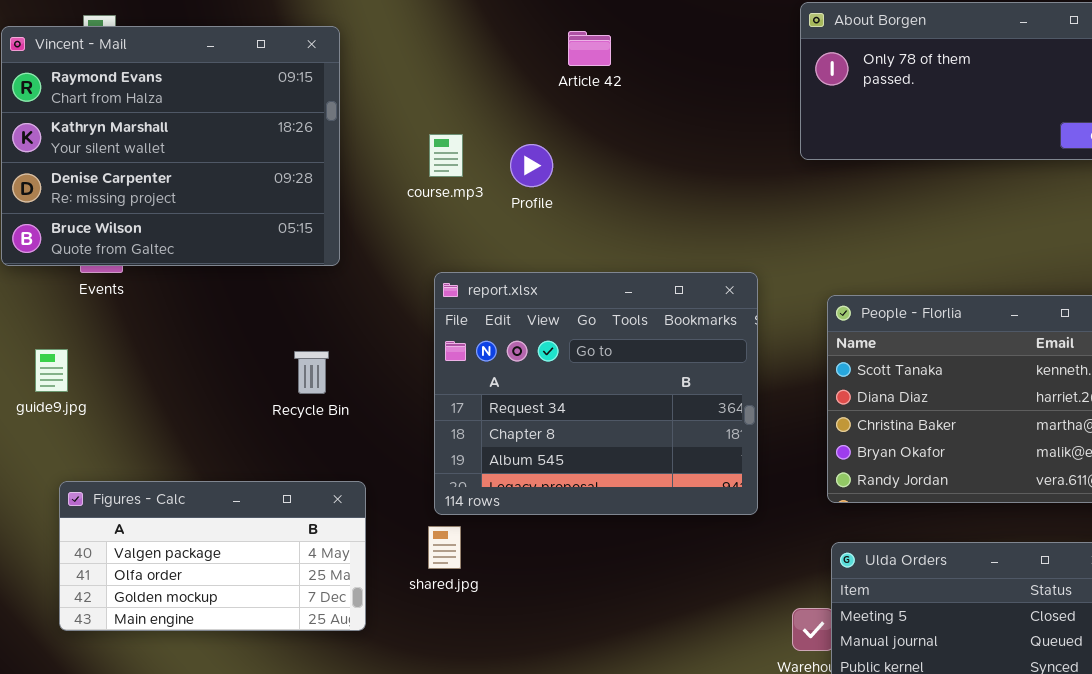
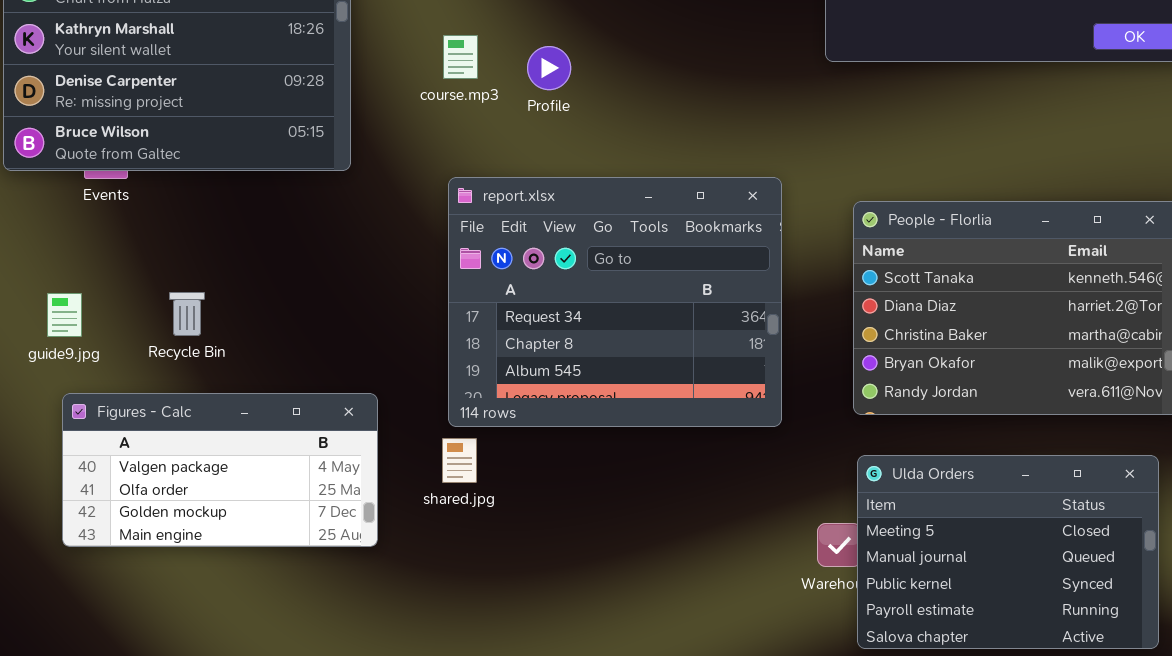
guide9.jpg: [35,349,68,392] -> [47,293,82,337], moved
Recycle Bin: [294,351,329,394] -> [169,292,205,336], moved

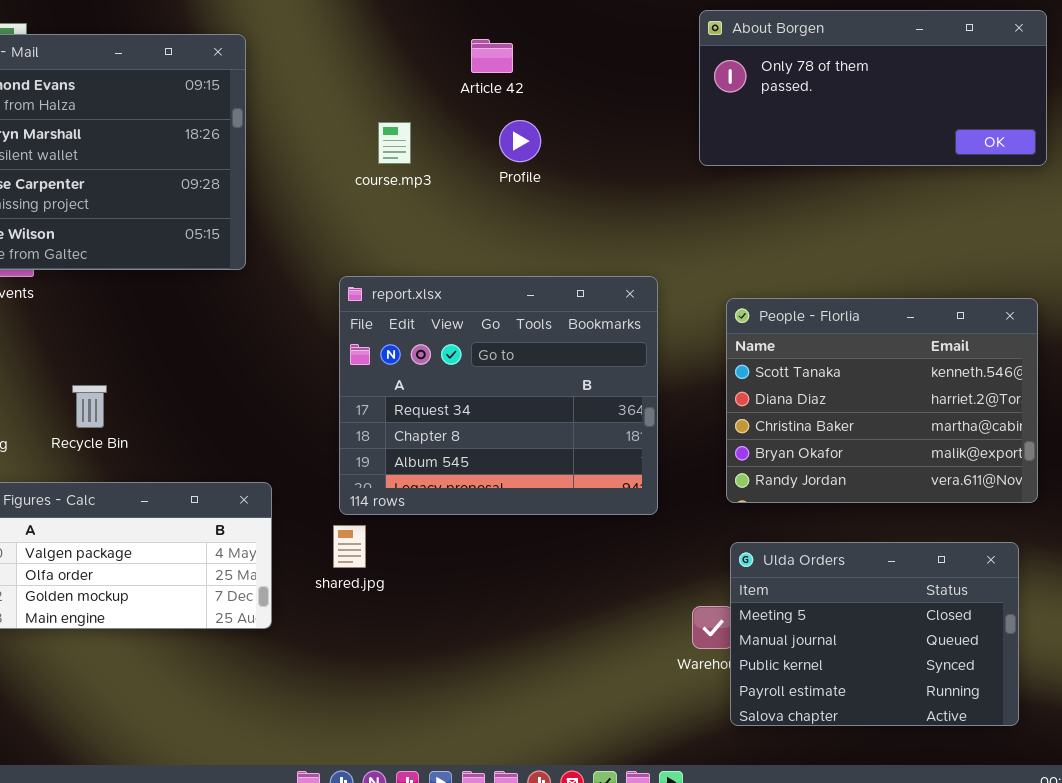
course.mp3: [443,35,478,79] -> [378,122,411,164], moved
Profile: [527,46,571,90] -> [499,120,541,162], moved

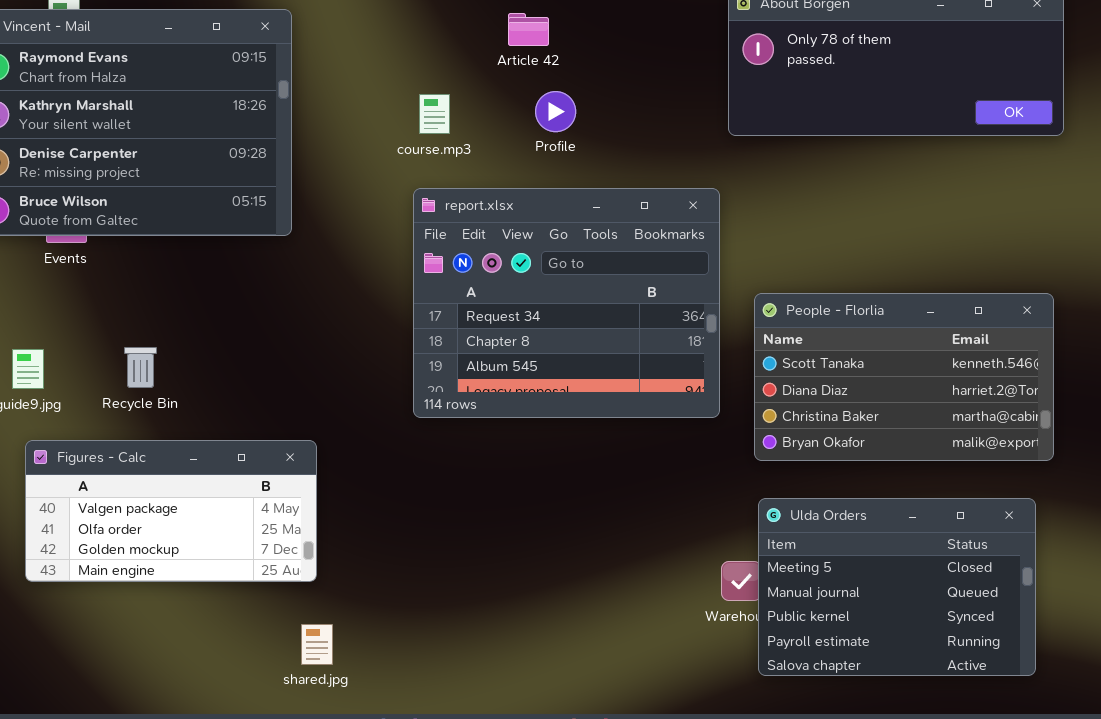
report.xlsx: [339,276,658,515] -> [413,188,720,418], moved
People - Florlia: [726,298,1038,503] -> [754,293,1054,461], resized
shared.jpg: [333,525,366,568] -> [301,624,333,665], moved

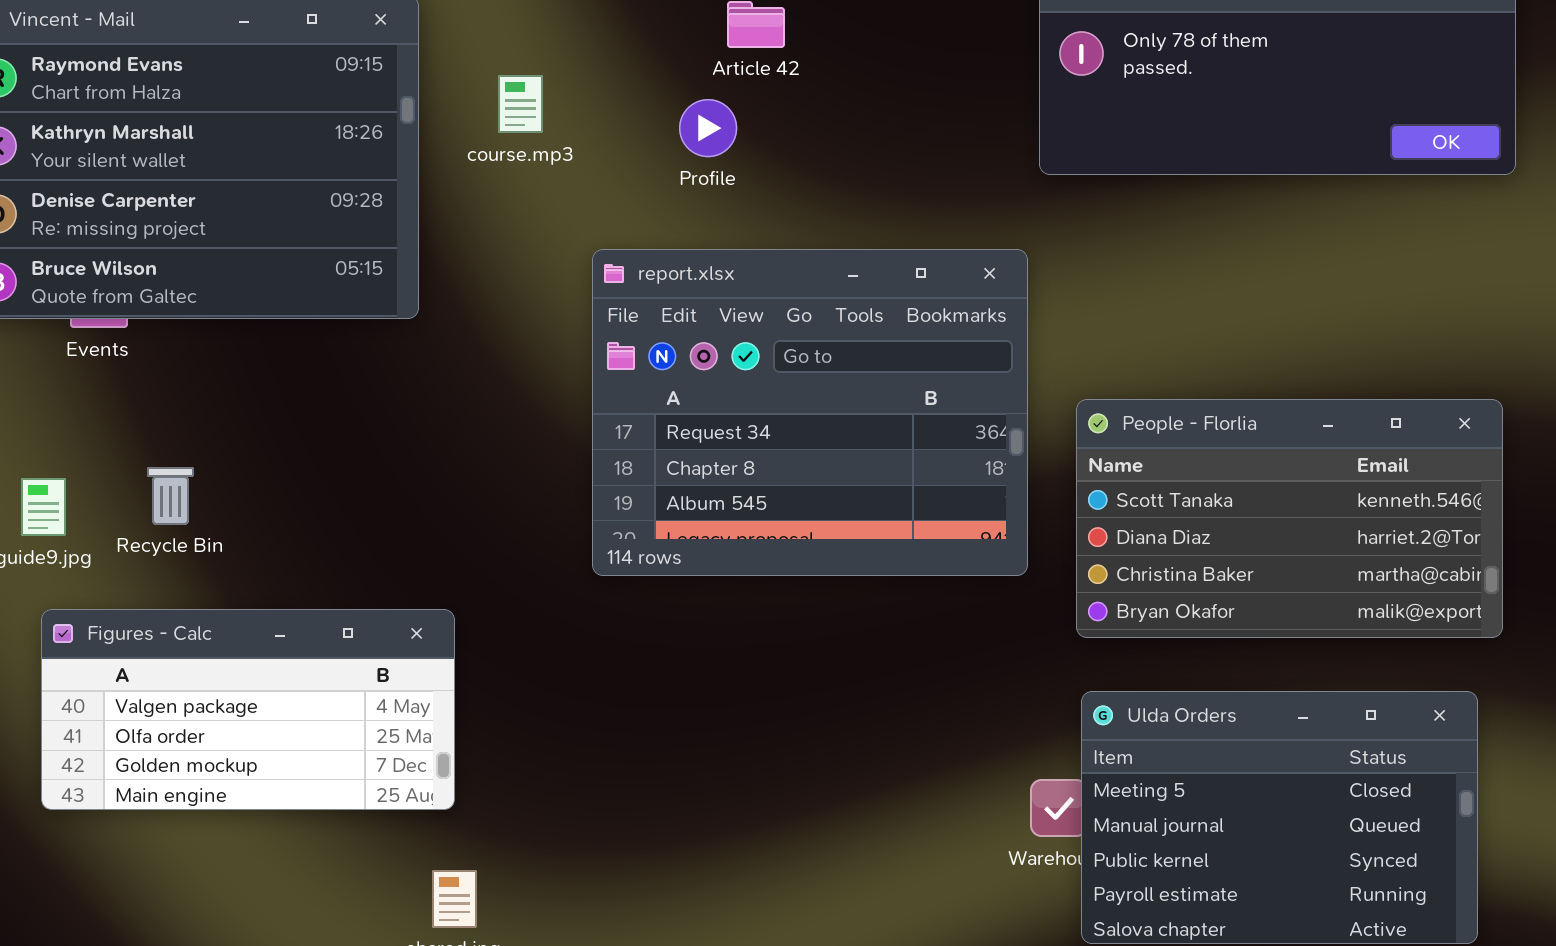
Profile: [535,91,576,132] -> [679,99,737,157], moved
course.mp3: [419,94,450,134] -> [498,75,543,133], moved
Recycle Bin: [124,347,157,388] -> [147,467,194,525], moved

